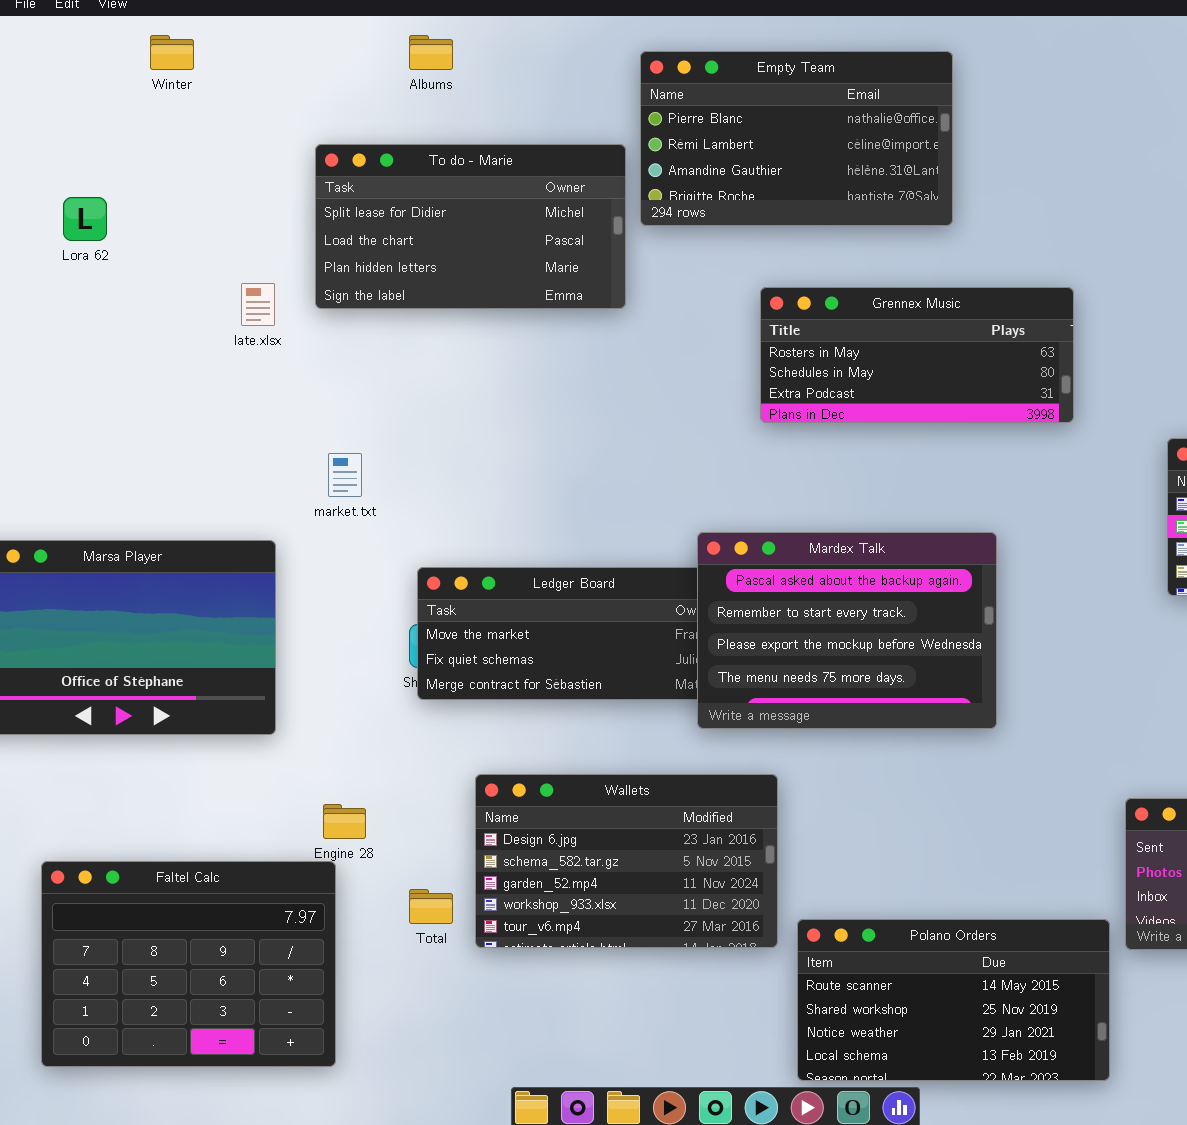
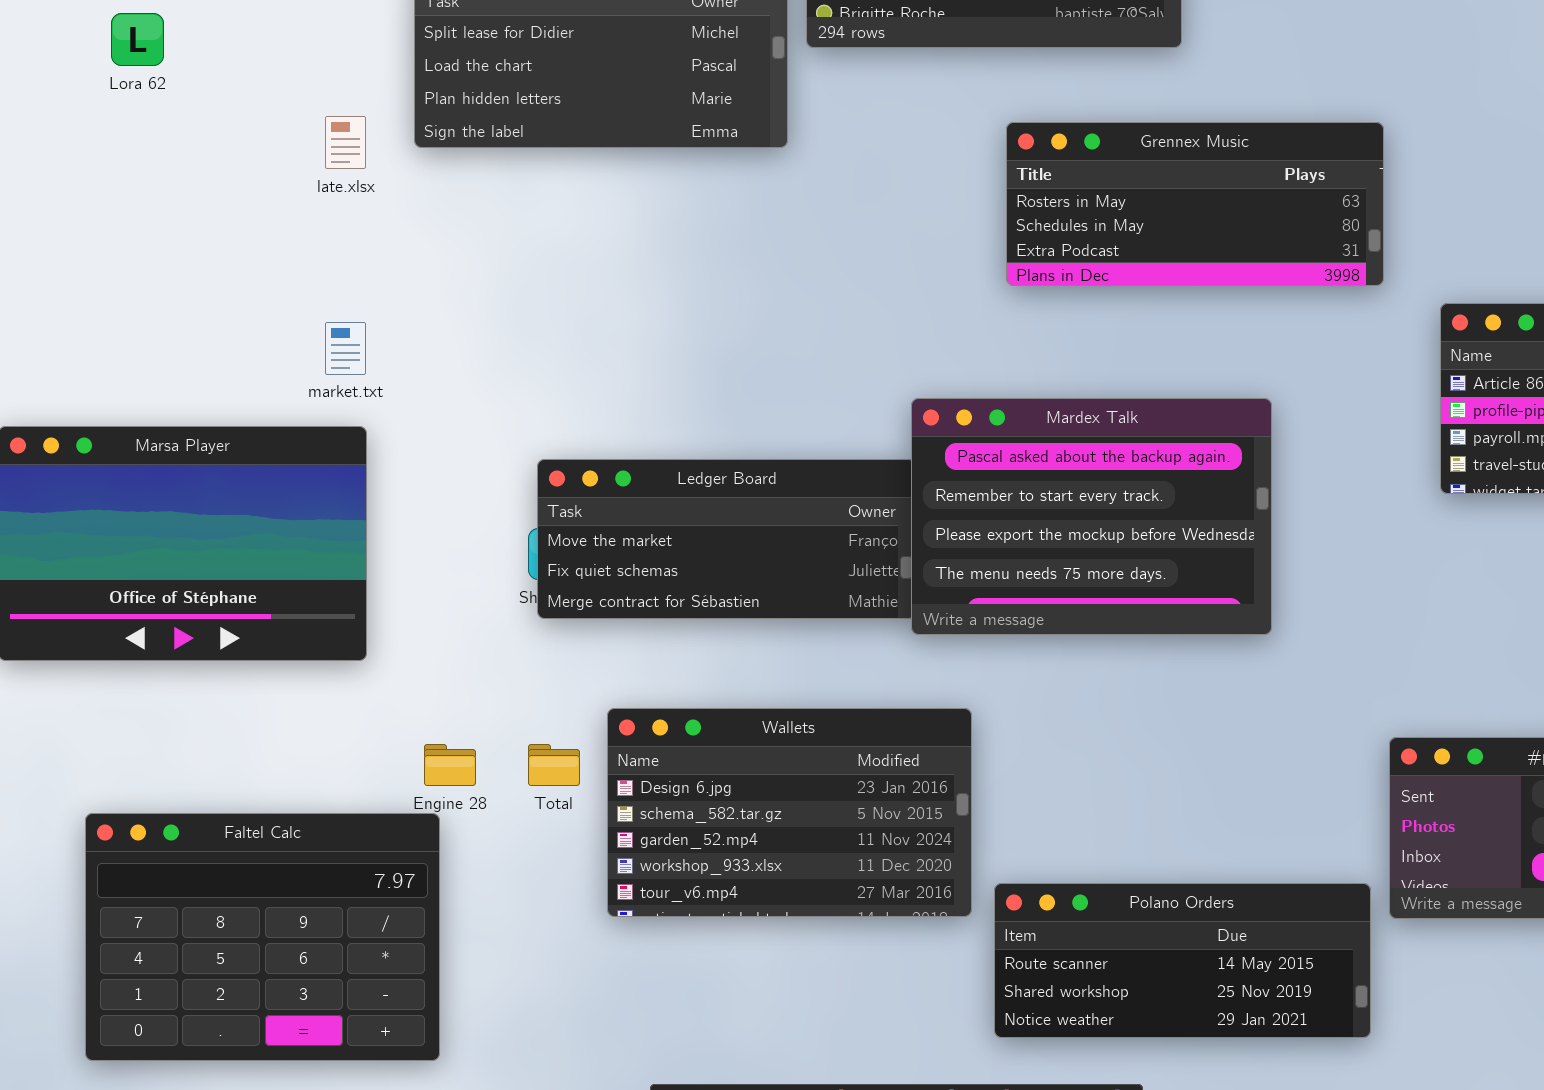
Grennex Music: [760,287,1074,423] -> [1006,122,1384,286], moved
market.txt: [328,453,362,497] -> [325,322,366,375], moved
Mardex Talk: [697,532,997,729] -> [911,398,1272,635], moved
Total: [409,889,453,924] -> [528,744,580,786], moved
Polano Orders: [797,919,1110,1081] -> [994,883,1371,1038], resized

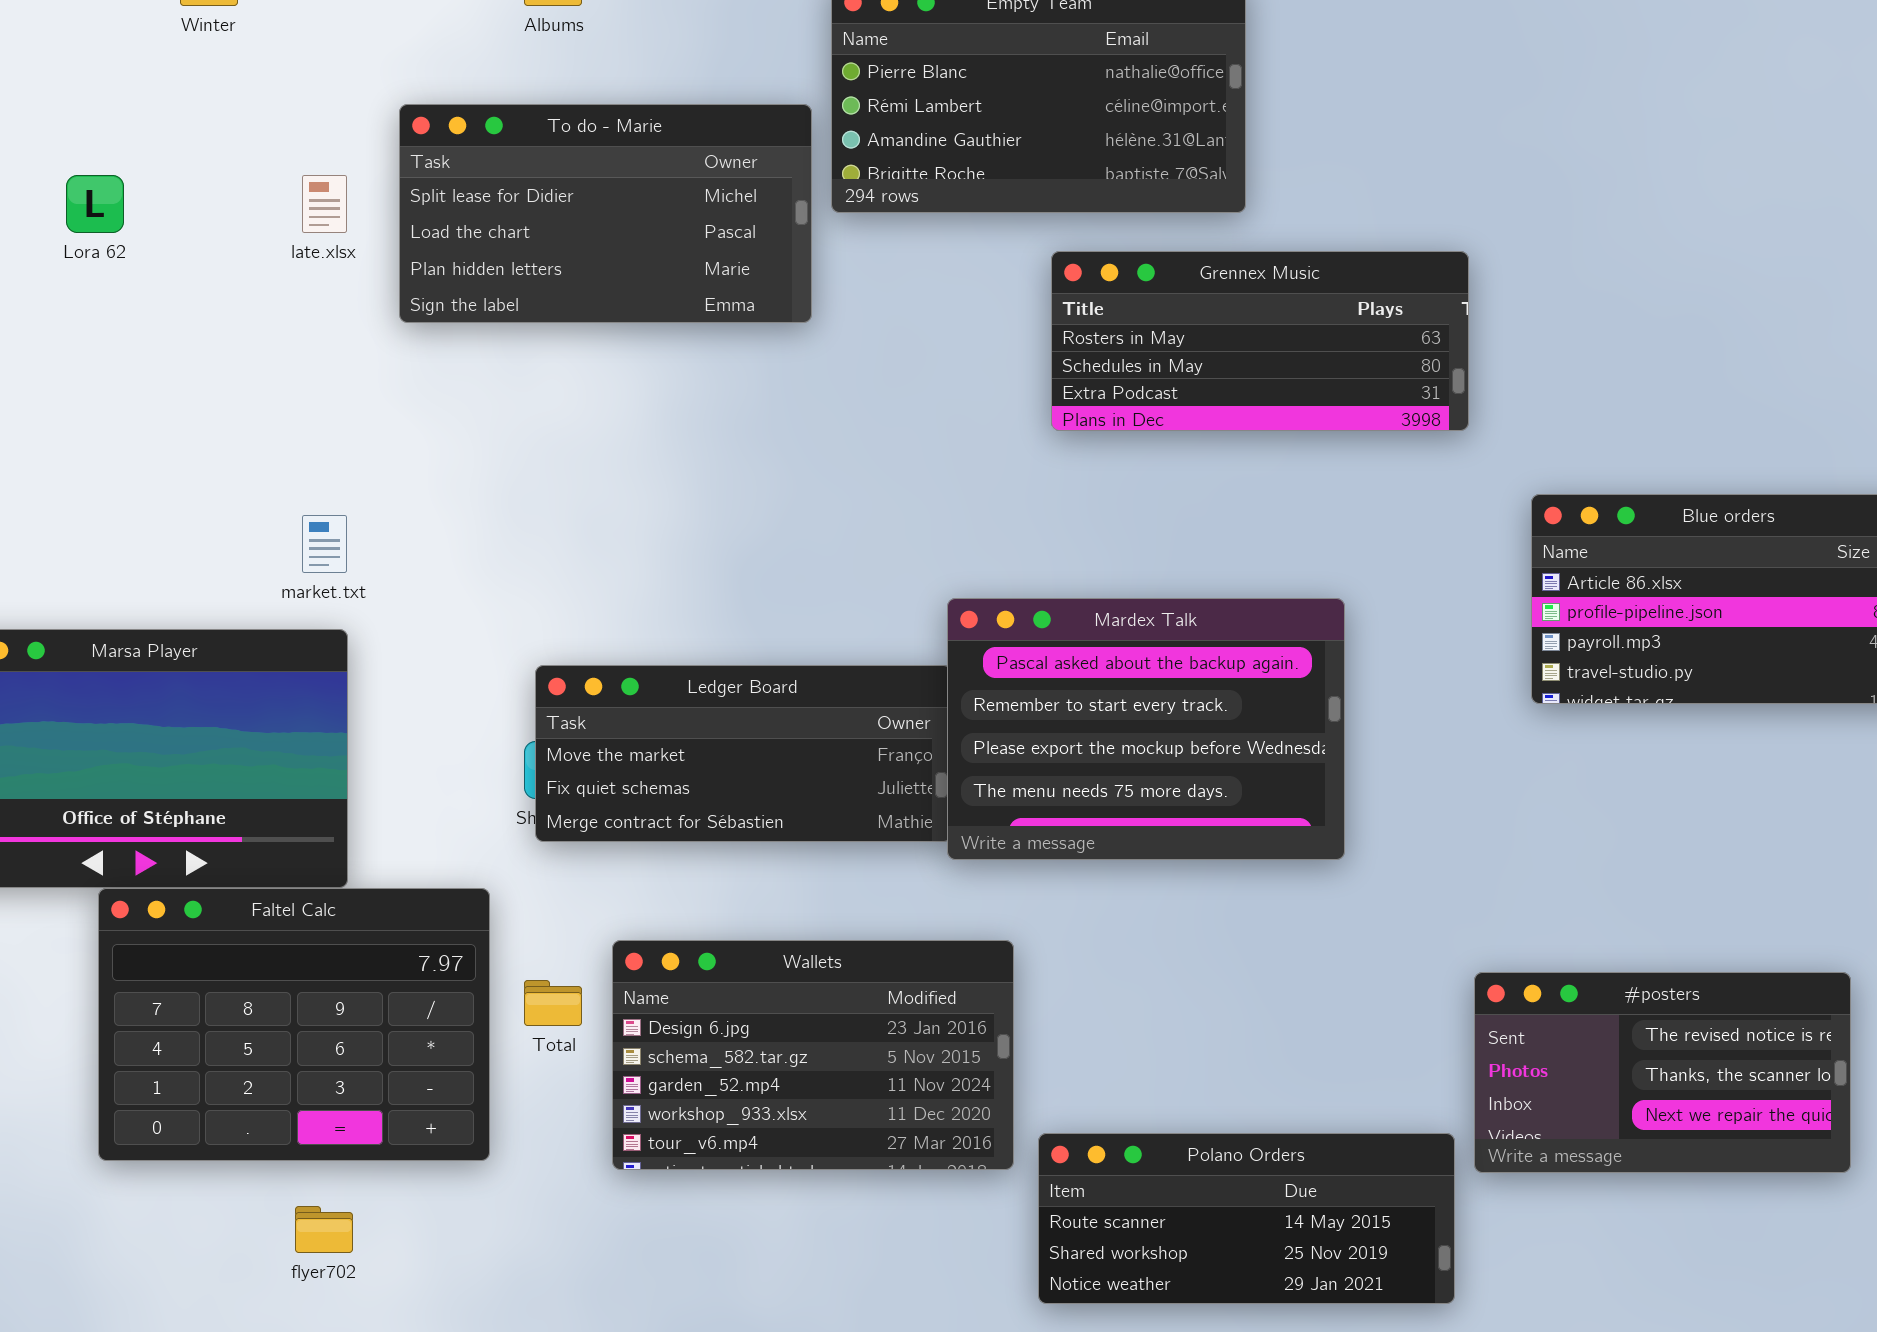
late.xlsx: [325,116,366,169] -> [302,175,347,233], moved
Grennex Music: [1006,122,1384,286] -> [1051,251,1469,431], moved
Faltel Calc: [85,813,440,1061] -> [98,888,490,1161], moved

